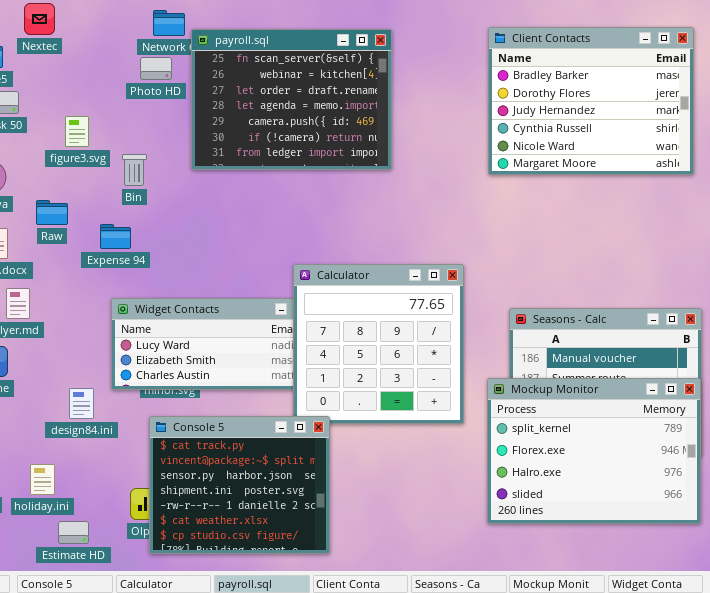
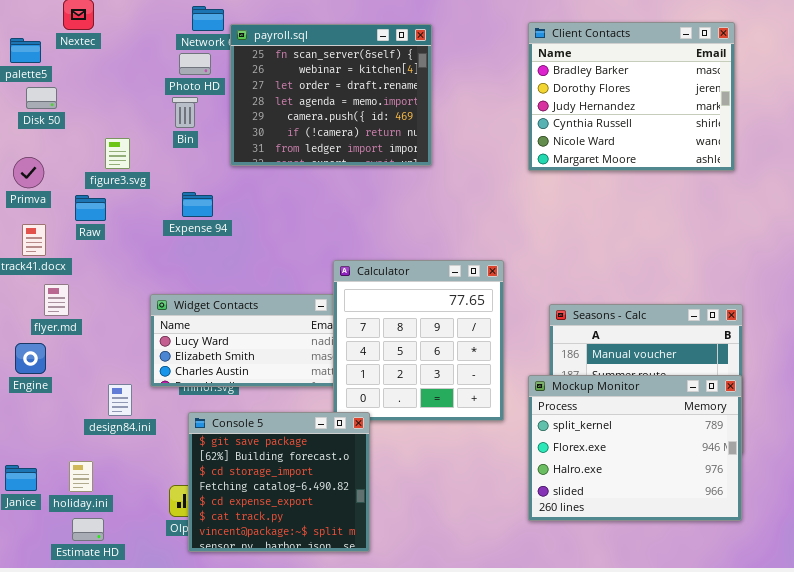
figure3.svg: [65,116,89,147] -> [105,138,130,169], moved
Bin: [122,154,147,186] -> [172,97,198,128], moved
Expense 94: [100,224,131,249] -> [182,192,213,217], moved
Console 5: [149,416,330,554] -> [188,412,370,552], scrolled up 5 rows
Estimate HD: [58,521,89,544] -> [72,518,104,541], moved

